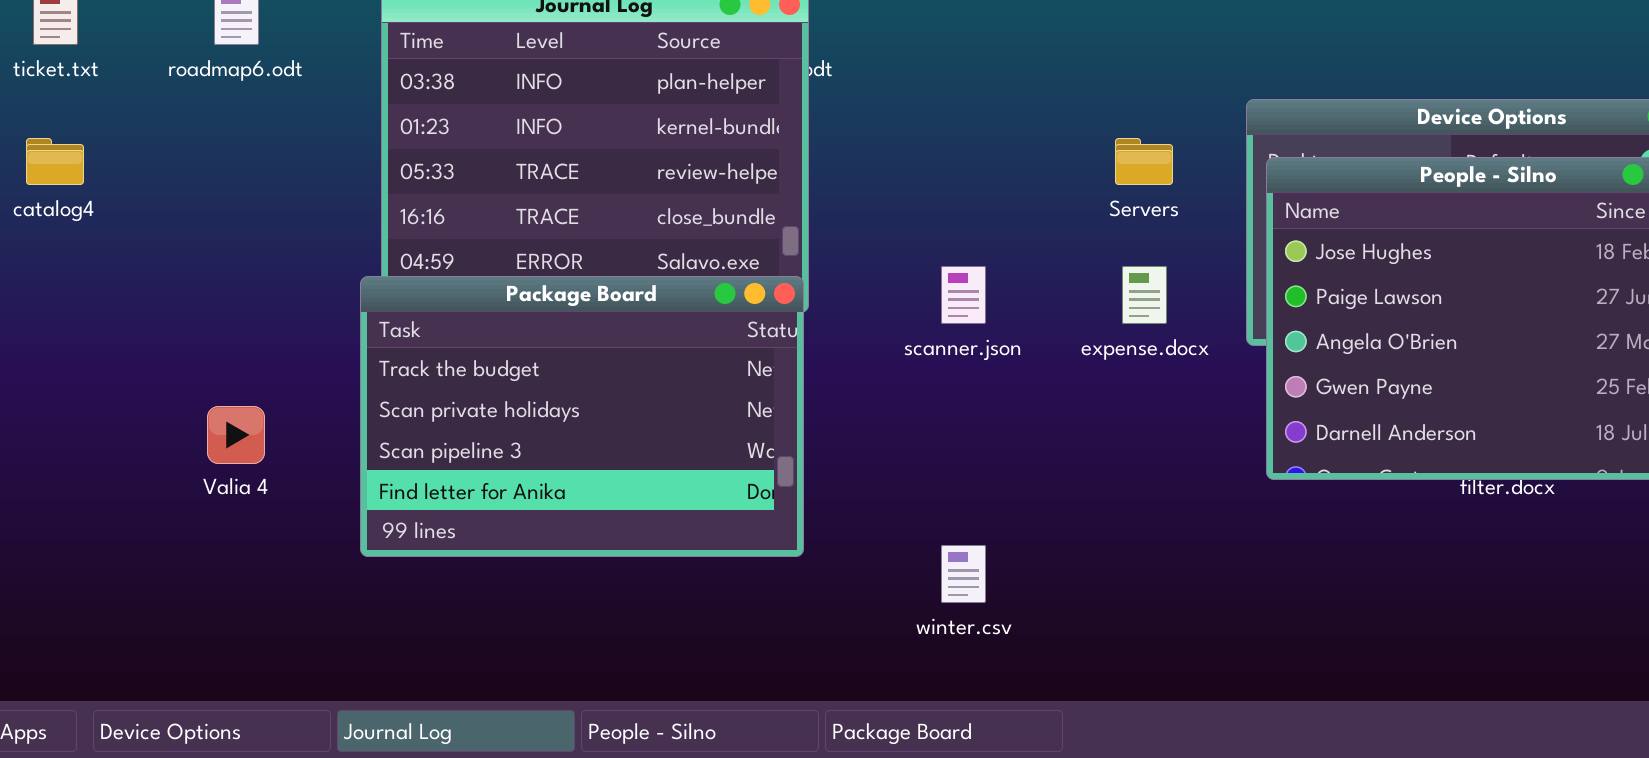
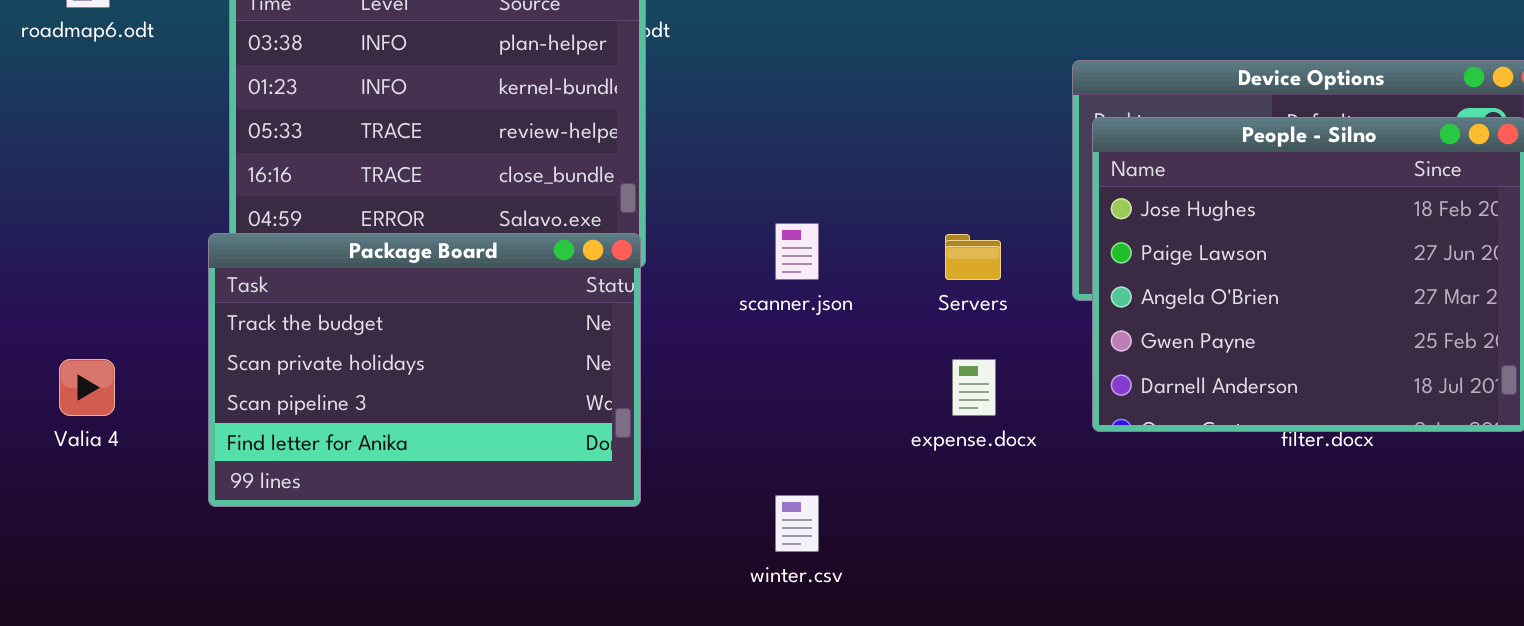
Servers: [1115,138,1173,185] -> [945,234,1001,280], moved
expense.docx: [1122,266,1167,324] -> [952,359,996,416], moved

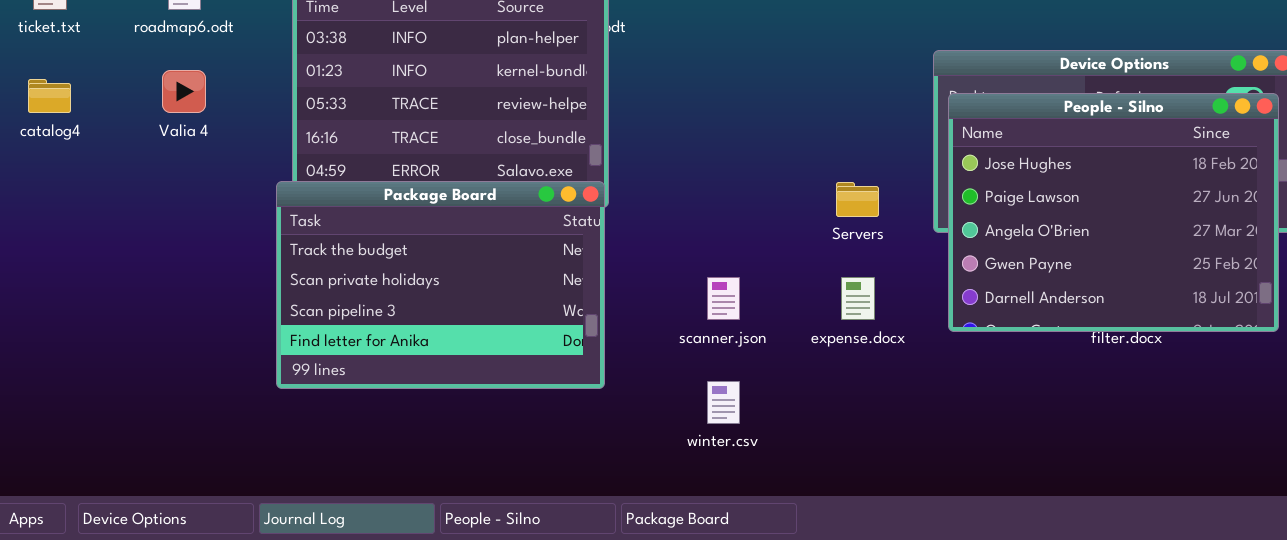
scanner.json: [775,223,819,280] -> [707,277,740,320], moved
Valia 4: [59,359,115,416] -> [162,70,206,113], moved

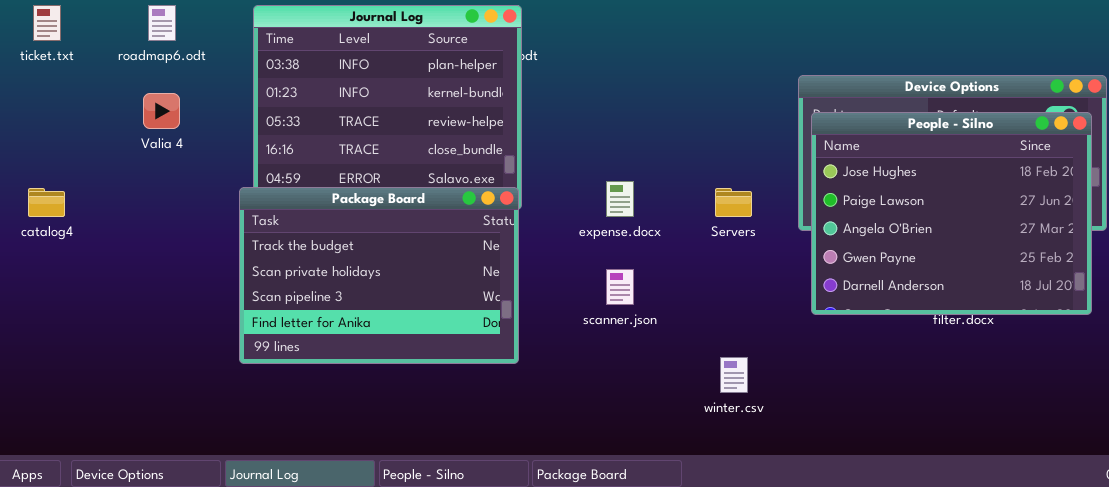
catalog4: [28,79,71,113] -> [28,188,65,217], moved
expense.docx: [841,277,875,320] -> [606,181,634,217], moved
winter.csv: [707,381,740,424] -> [720,357,748,393], moved

